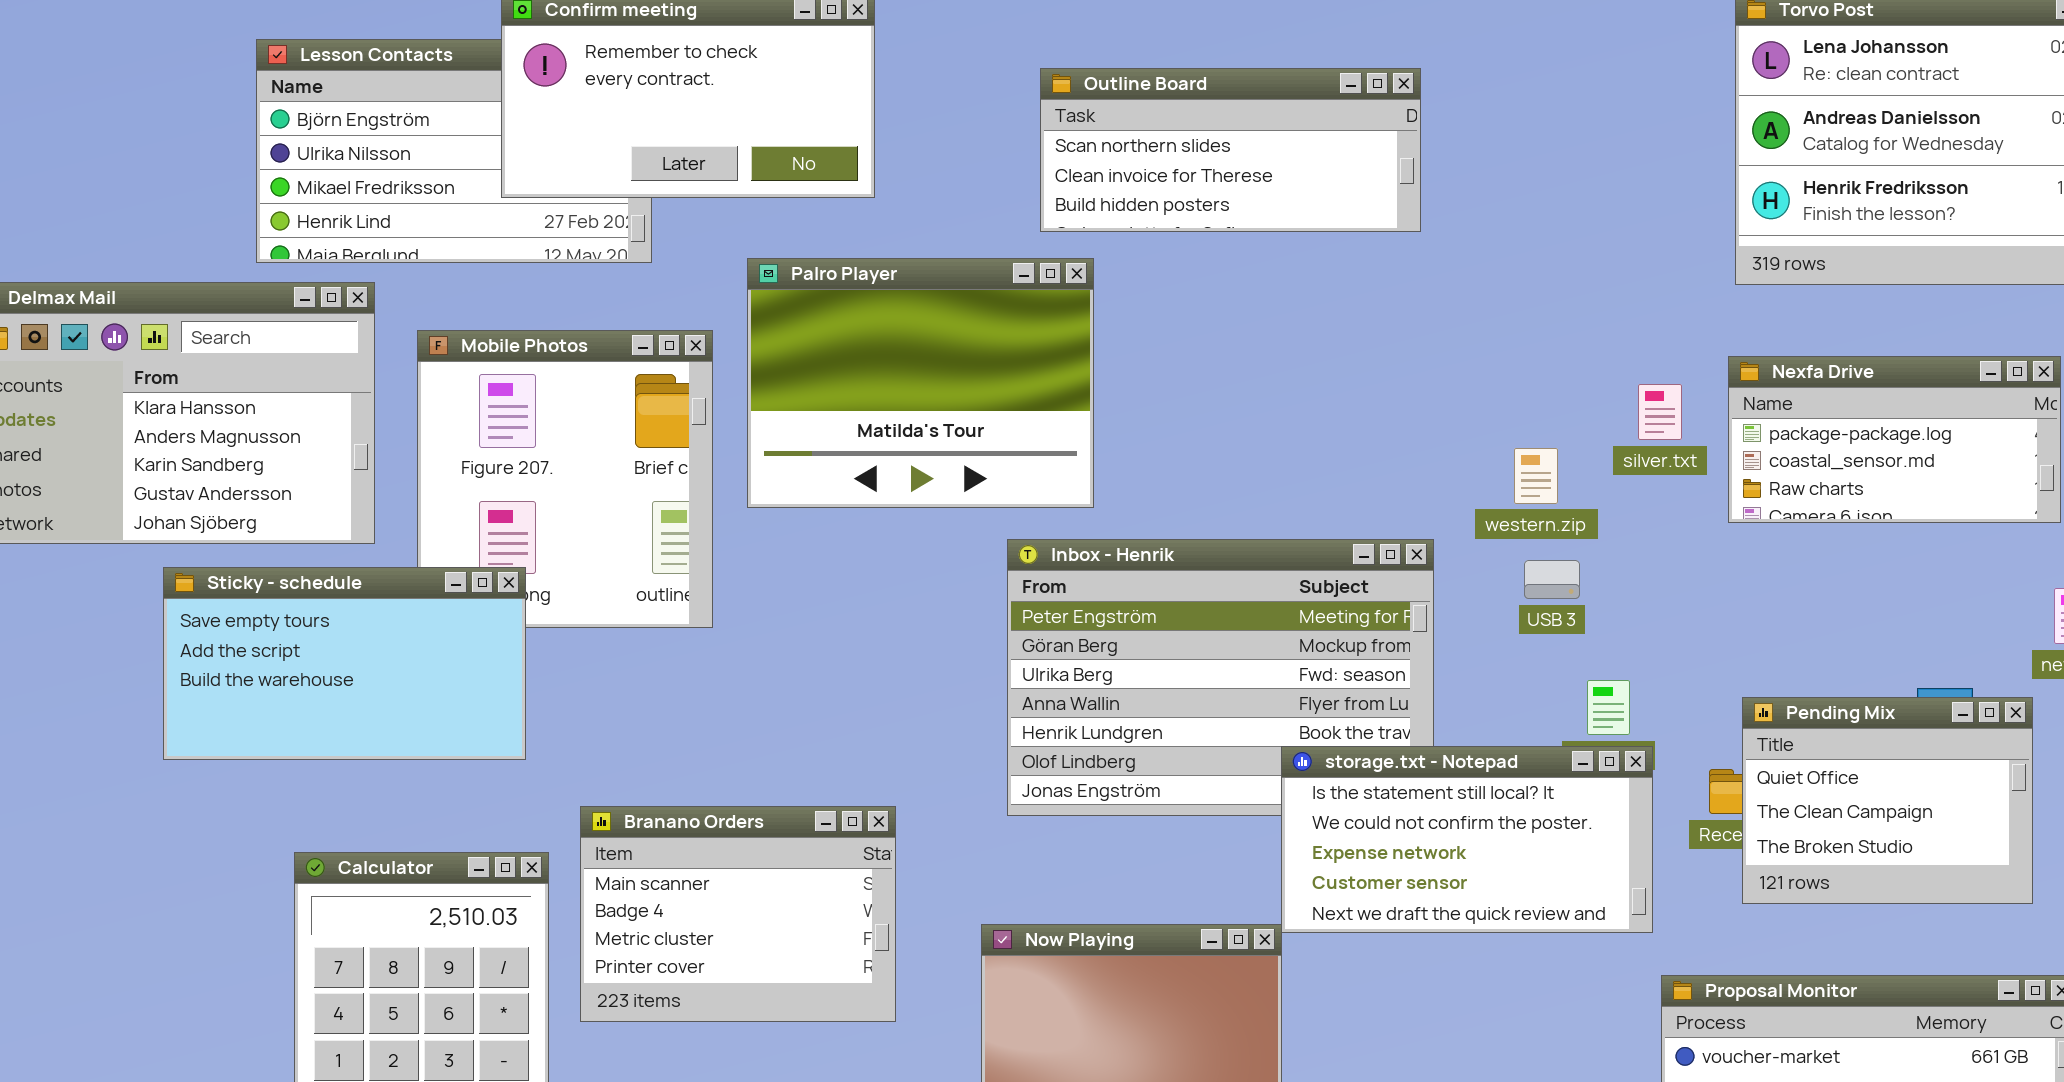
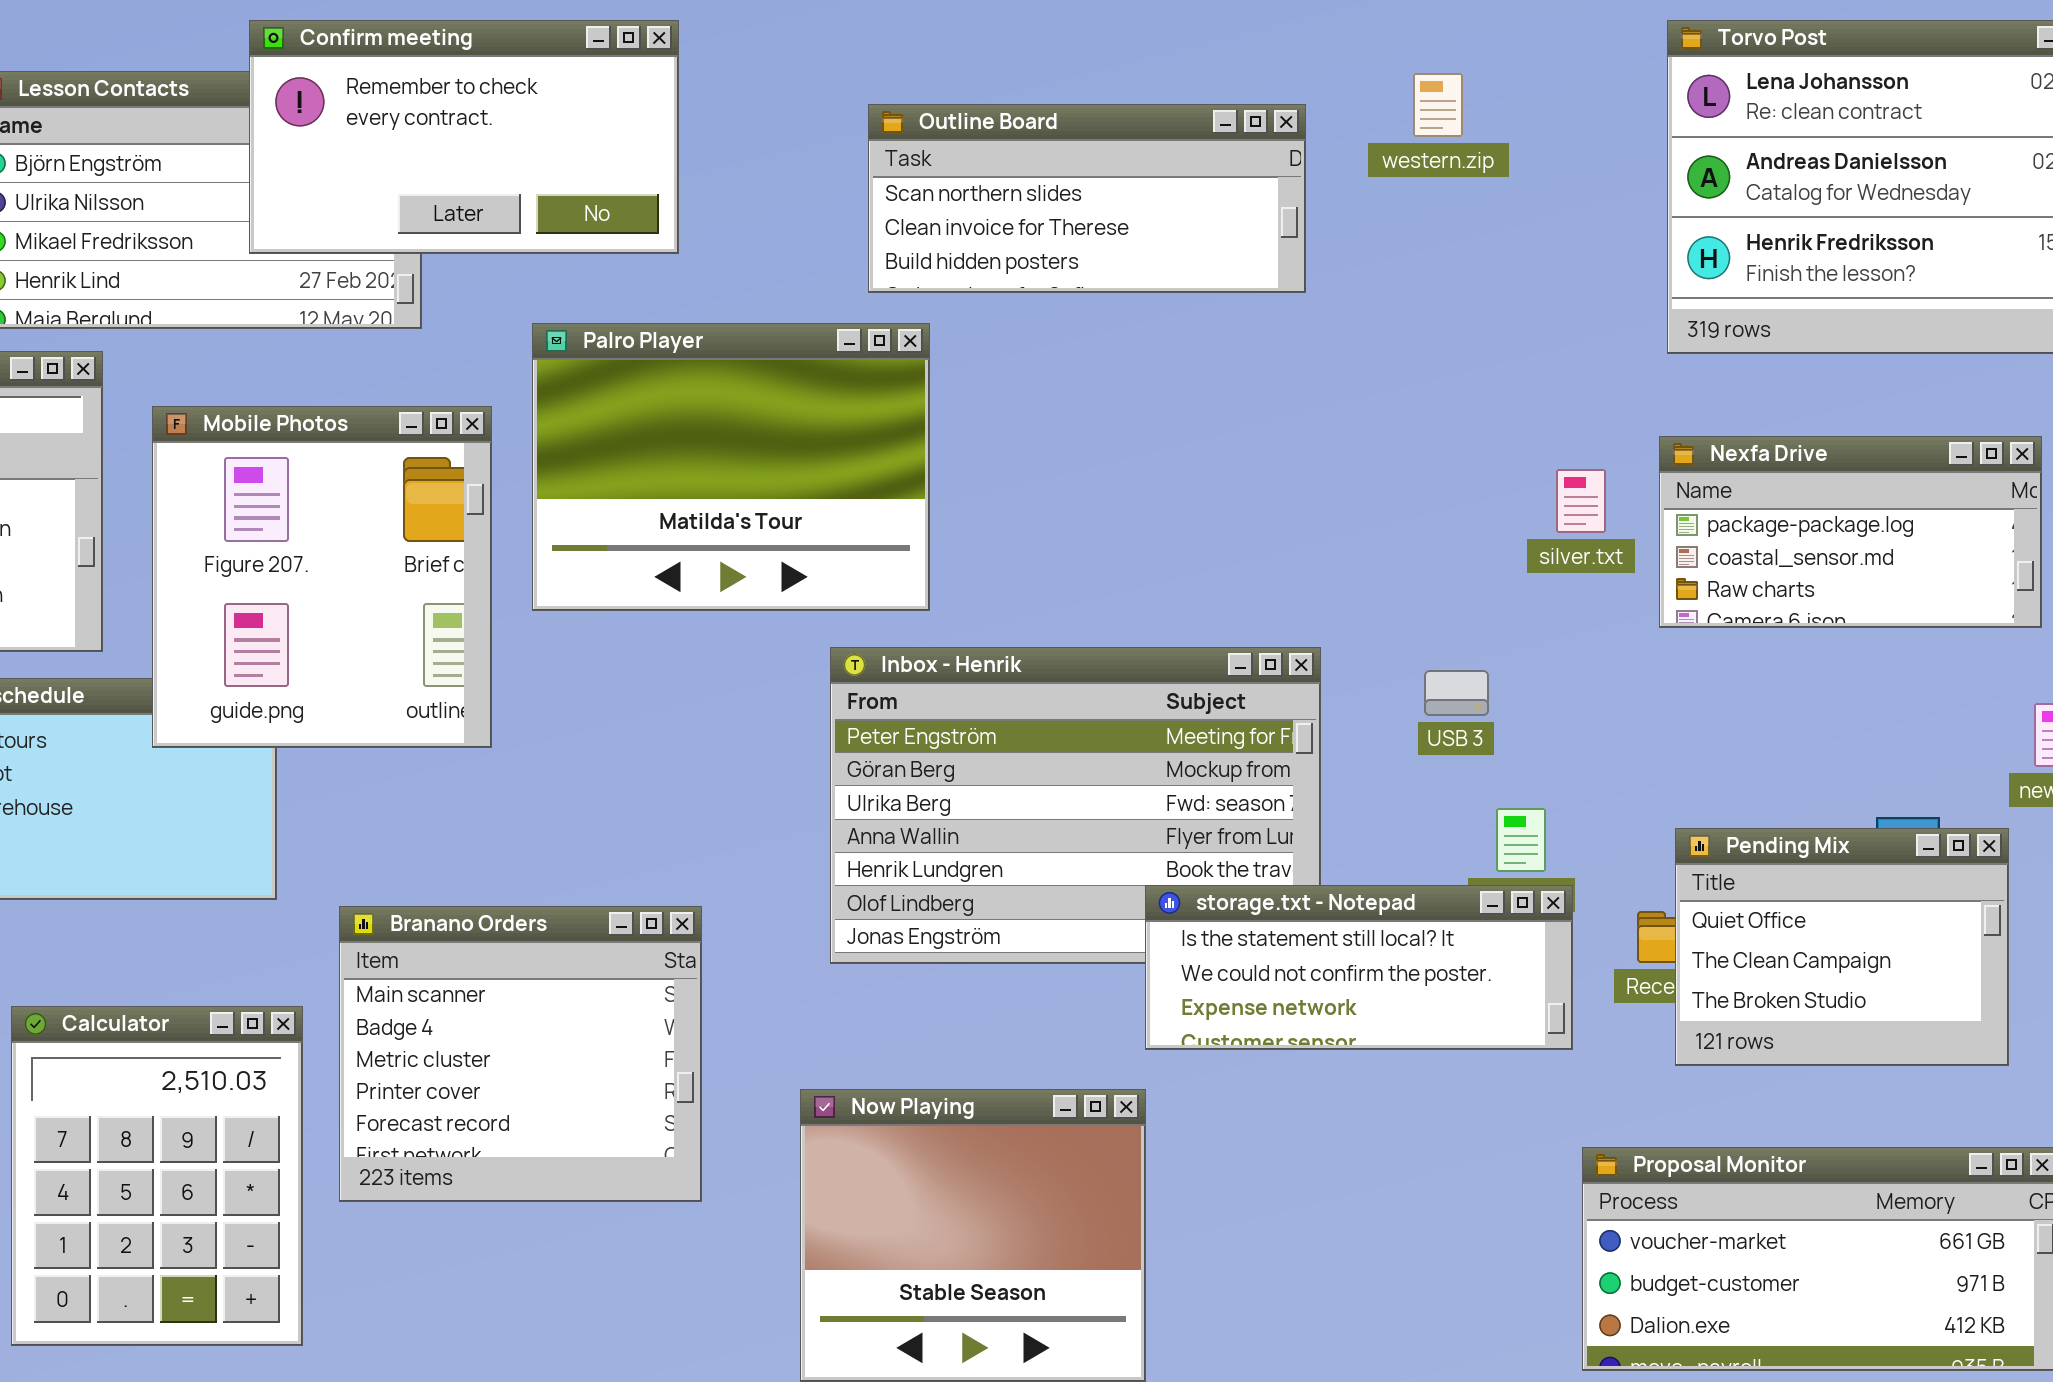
Mobile Photos: [417,330,713,628] -> [152,406,492,748], raised
western.zip: [1514,448,1558,504] -> [1413,73,1463,137], moved
storage.txt - Notepad: [1281,746,1653,933] -> [1145,885,1573,1050], resized
Branano Orders: [580,806,896,1022] -> [339,906,702,1202], resized

